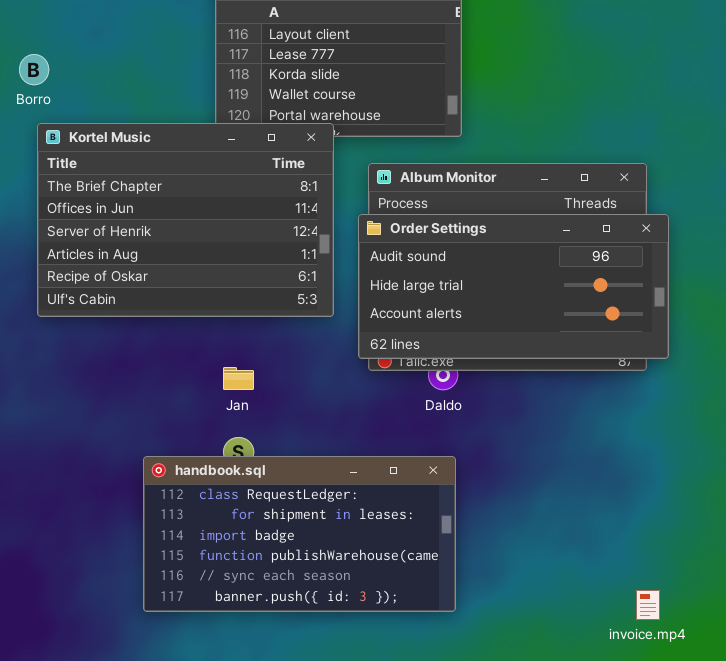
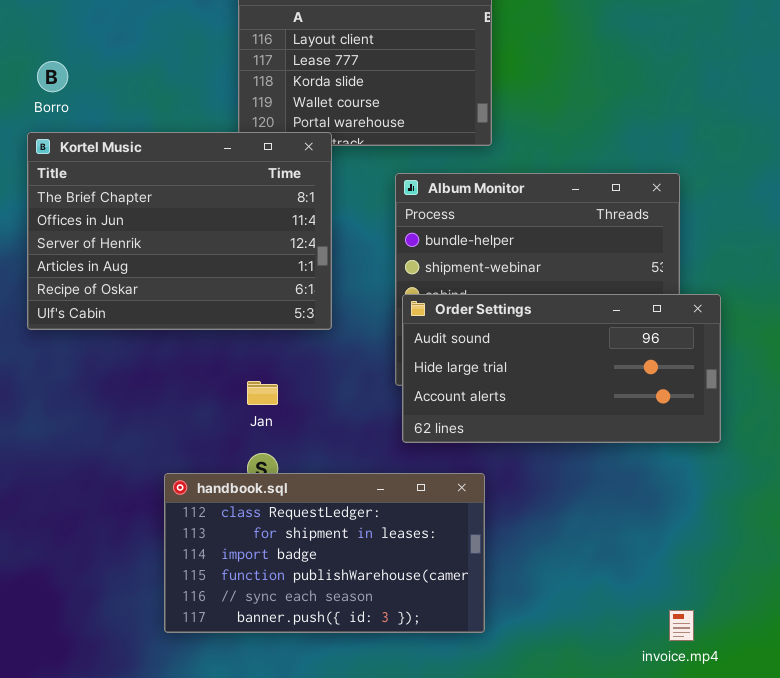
Kortel Music: [37,123,334,317] -> [27,132,332,330], moved
Order Settings: [358,214,669,359] -> [402,294,721,443], moved

